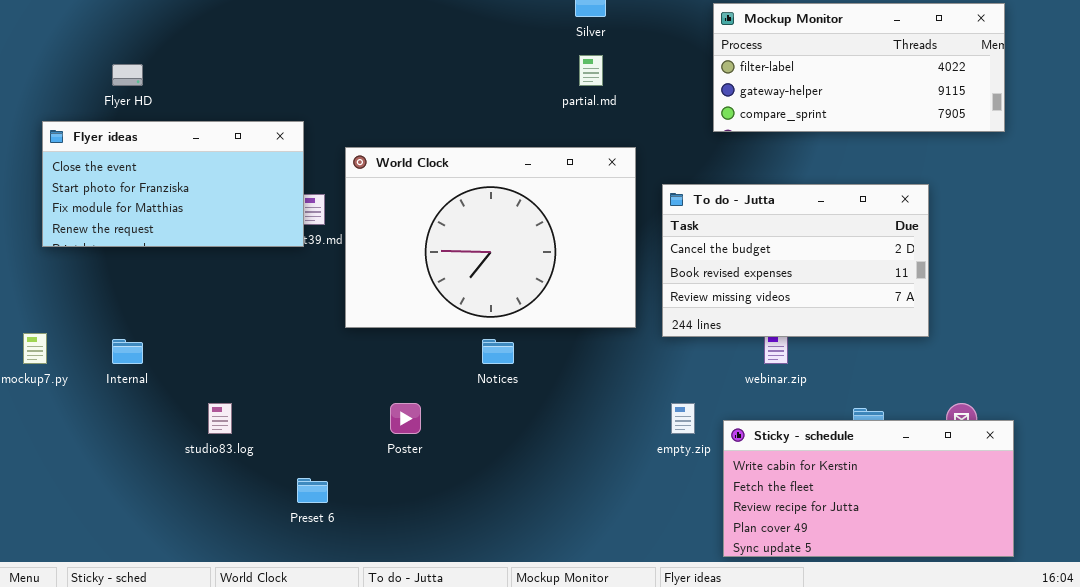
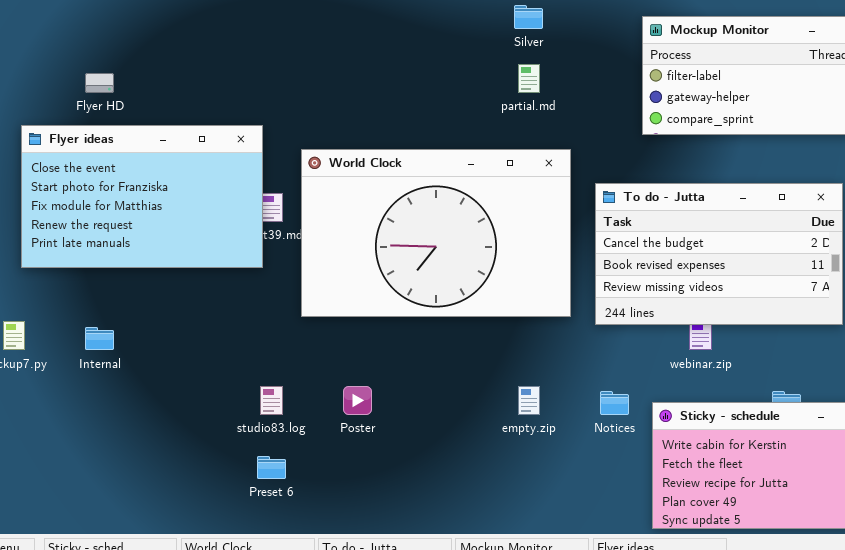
Flyer ideas: [42,121,304,247] -> [21,125,263,268], resized
Notices: [482,339,514,364] -> [600,391,629,415], moved
studio83.log: [208,403,232,434] -> [260,386,283,415], moved
empty.zip: [671,403,695,434] -> [518,386,540,415], moved

